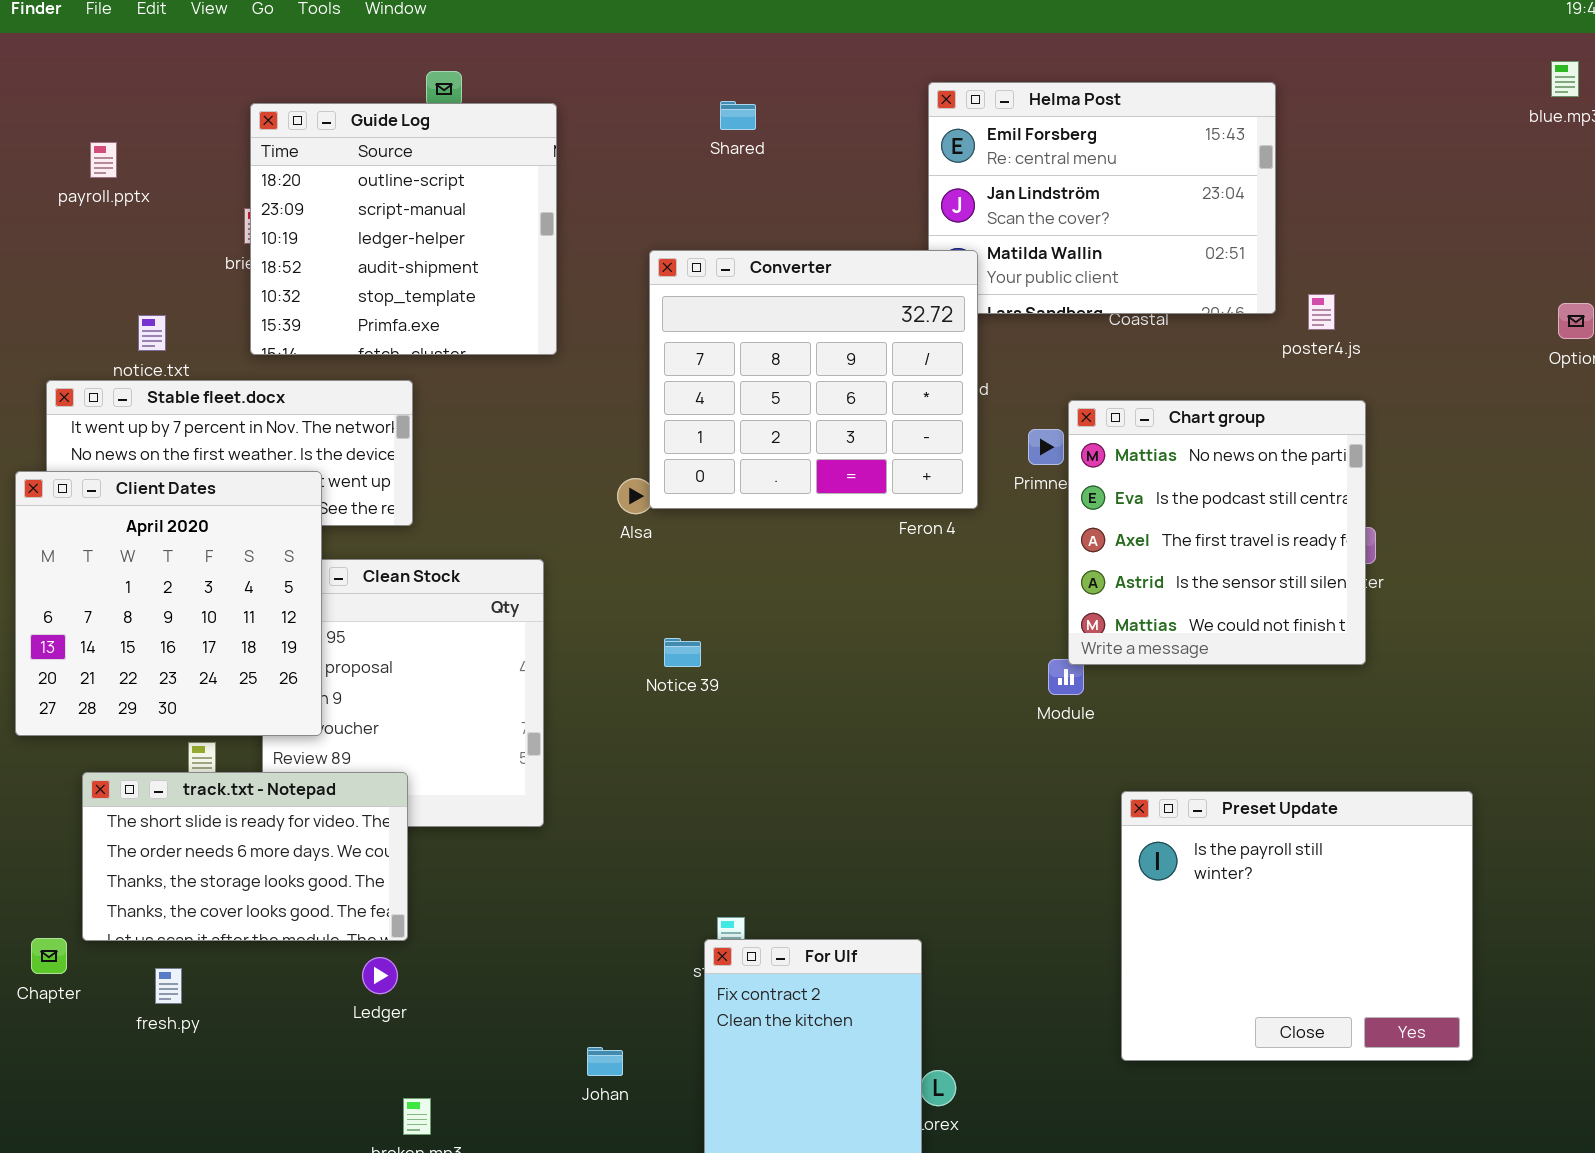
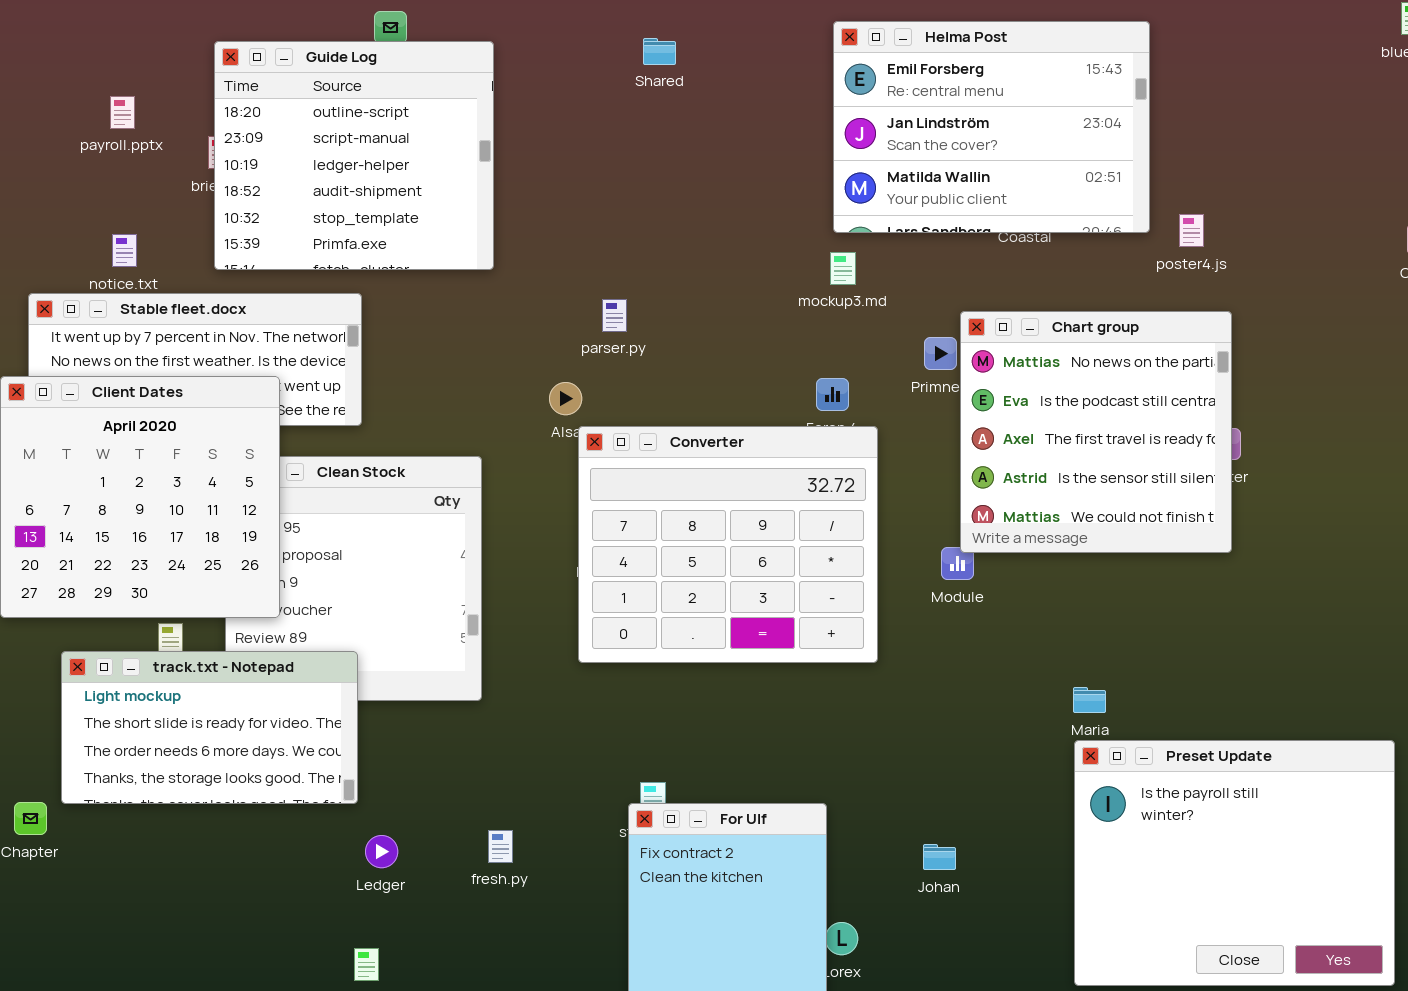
payroll.pptx: [90,142,117,178] -> [110,96,135,129], moved
Converter: [649,250,978,509] -> [578,426,878,663], moved
track.txt - Notepad: [82,772,408,941] -> [61,651,358,804], scrolled up 1 row
Preset Update: [1121,791,1473,1061] -> [1074,740,1395,986], moved
Ledger: [362,957,398,994] -> [365,835,398,868], moved
fresh.py: [155,968,182,1004] -> [488,830,513,863], moved
Johan: [587,1047,623,1076] -> [923,844,956,870], moved

